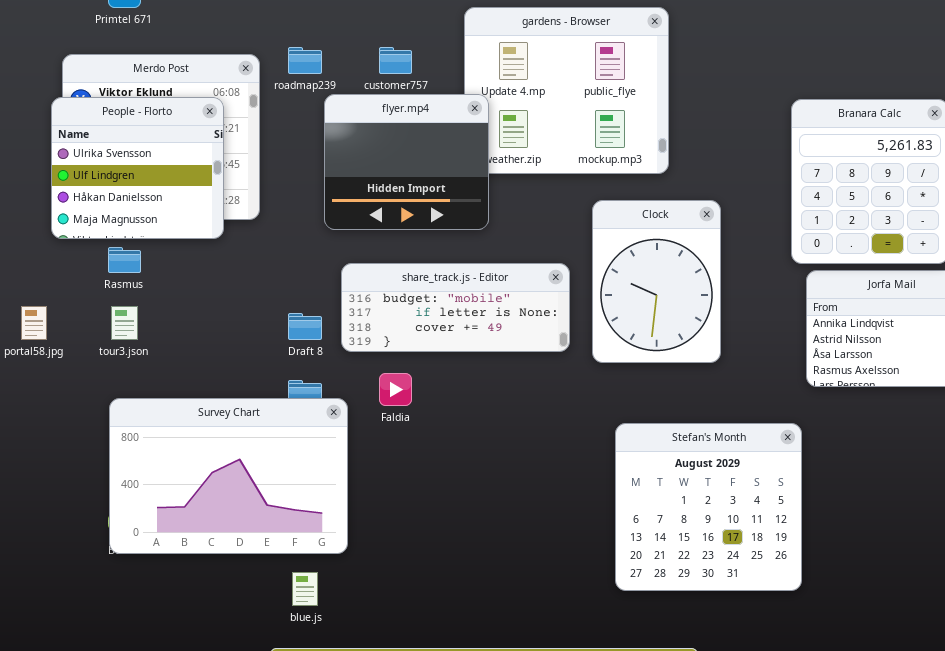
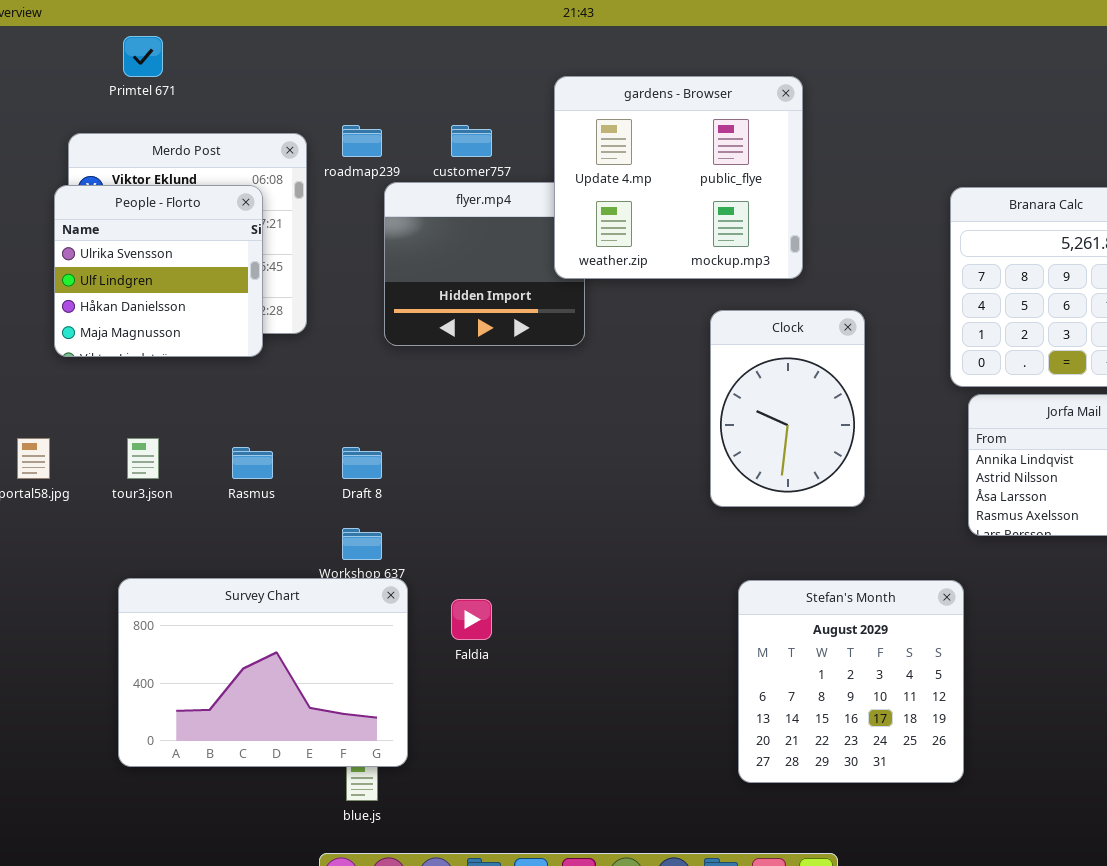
gardens - Browser: [464,7,669,174] -> [554,76,803,279], raised
Rasmus: [108,247,141,273] -> [232,447,273,479], moved
share_track.js - Editor: [341,263,570,352] -> none, closed
Faldia: [379,373,412,406] -> [451,599,492,640], moved
Survey Chart: [109,398,348,554] -> [118,578,408,767], moved

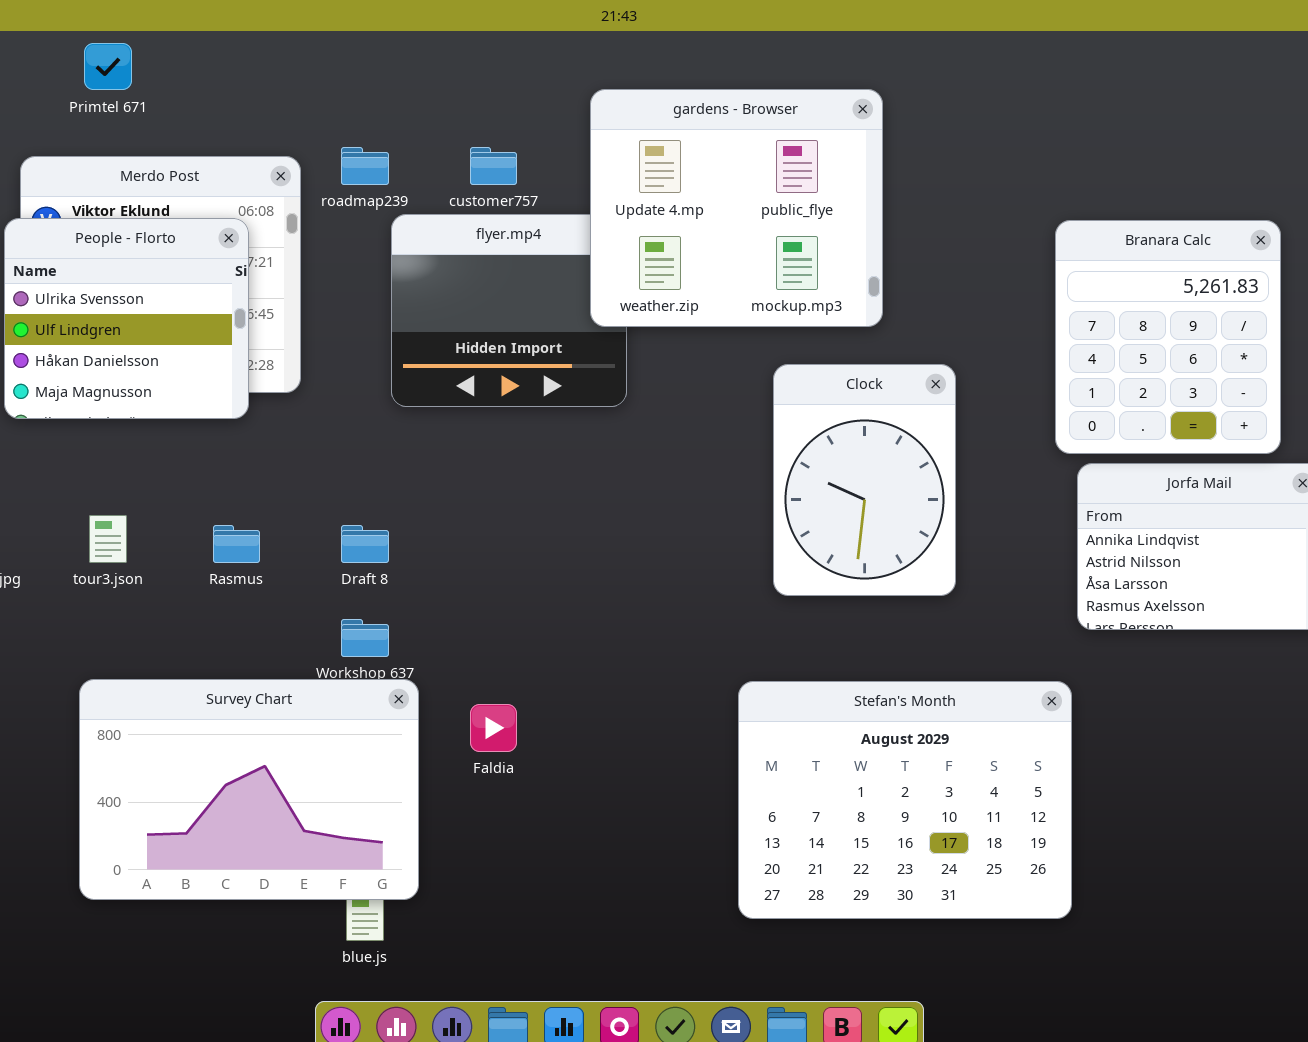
Stefan's Month: [738,580,964,783] -> [738,681,1072,919], resized

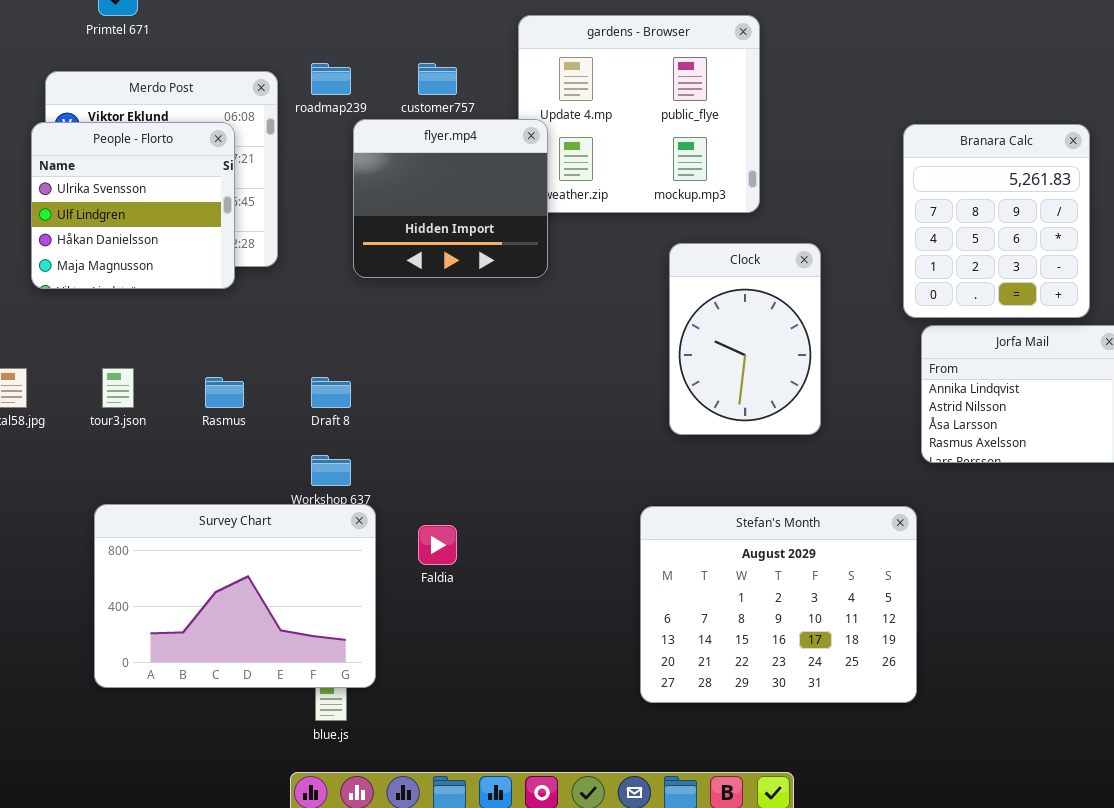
flyer.mp4: [391,214,627,407] -> [353,119,548,278], raised

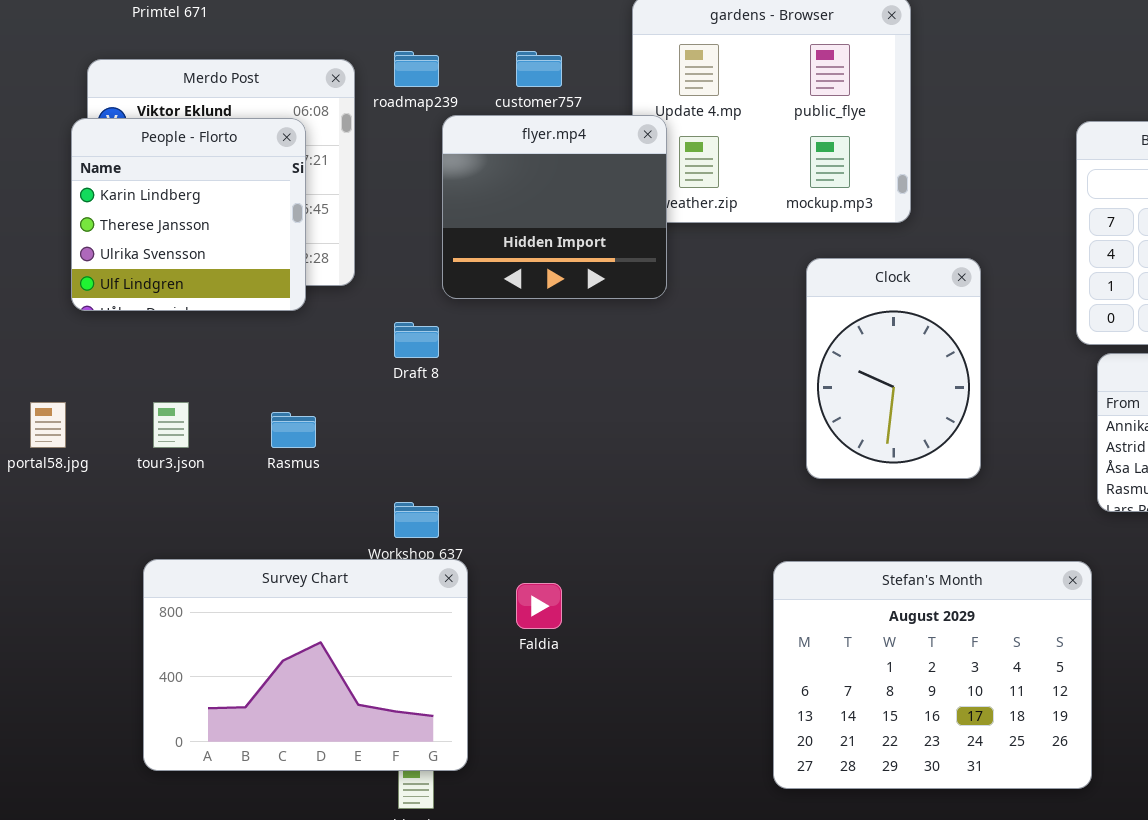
People - Florto: [31,122,235,289] -> [71,118,306,311], scrolled up 2 rows
Draft 8: [311,377,351,408] -> [394,322,439,358], moved

